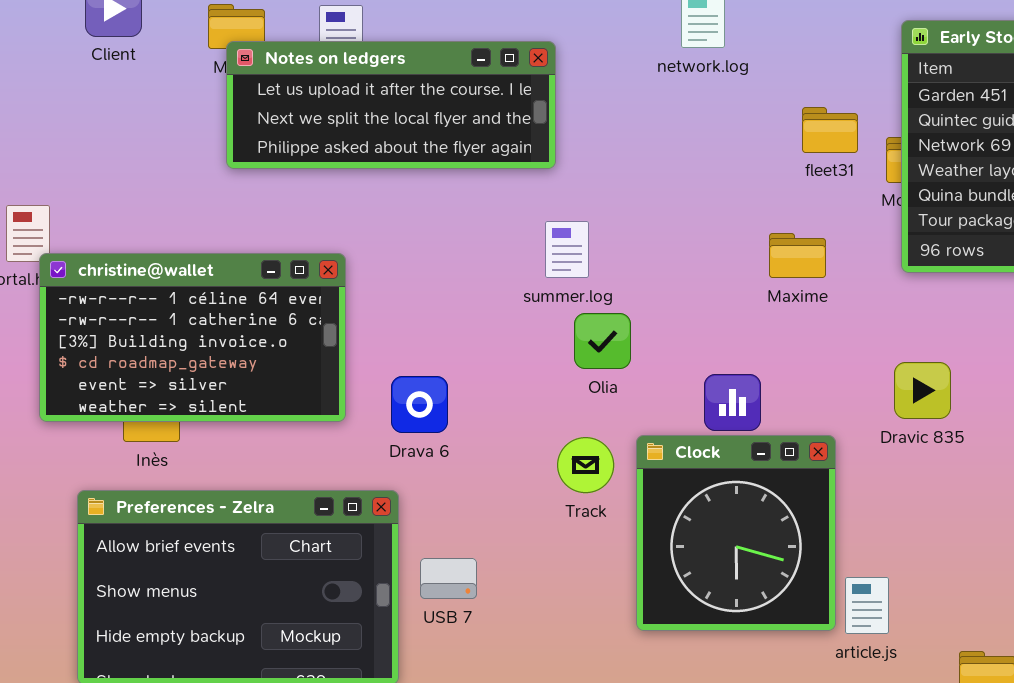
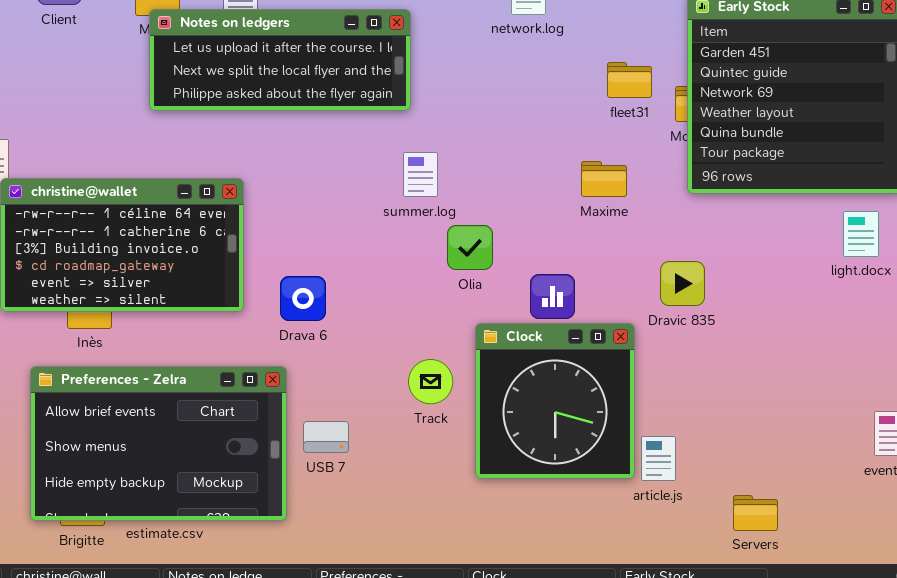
Olia: [574,313,631,369] -> [447,225,493,270], moved
Dravic 835: [894,362,951,419] -> [660,261,705,306], moved
Track: [557,437,614,493] -> [408,359,453,404], moved

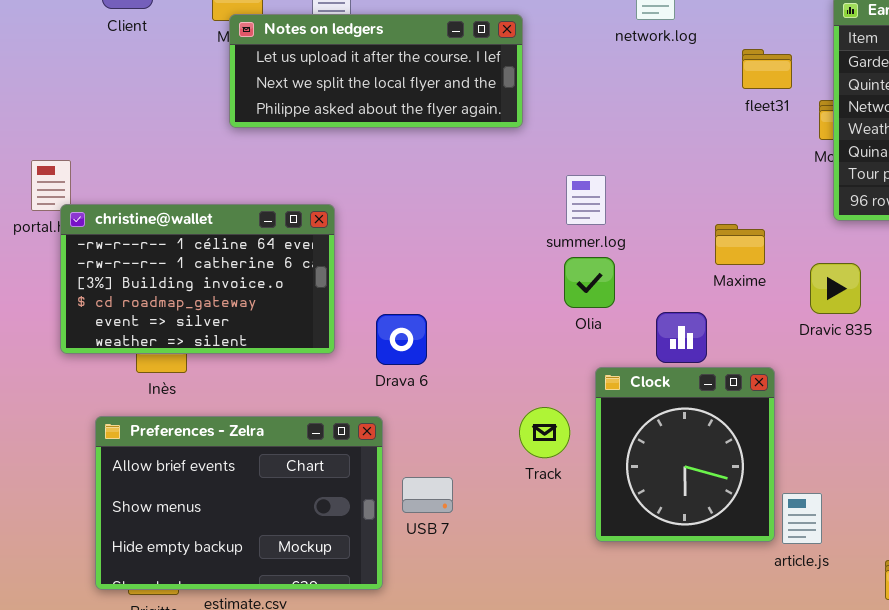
fleet31: [607,62,652,98] -> [742,49,792,89], moved
summer.log: [403,152,438,197] -> [566,175,606,225], moved
Maxime: [581,161,627,197] -> [715,224,765,265], moved
Dravic 835: [660,261,705,306] -> [810,263,861,314], moved

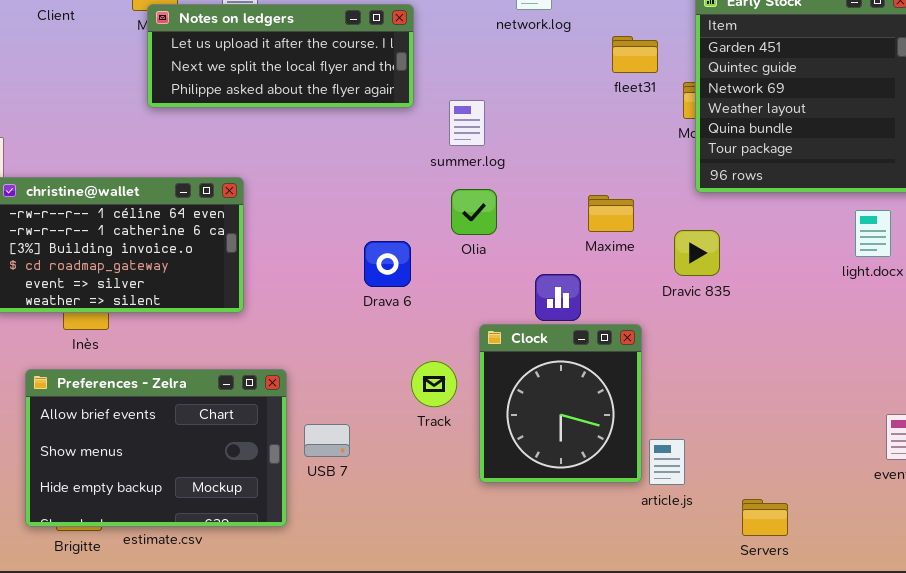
summer.log: [566,175,606,225] -> [449,100,485,146], moved
Olia: [564,257,615,308] -> [451,189,497,235], moved
Drava 6: [376,314,427,365] -> [364,241,411,287], moved

